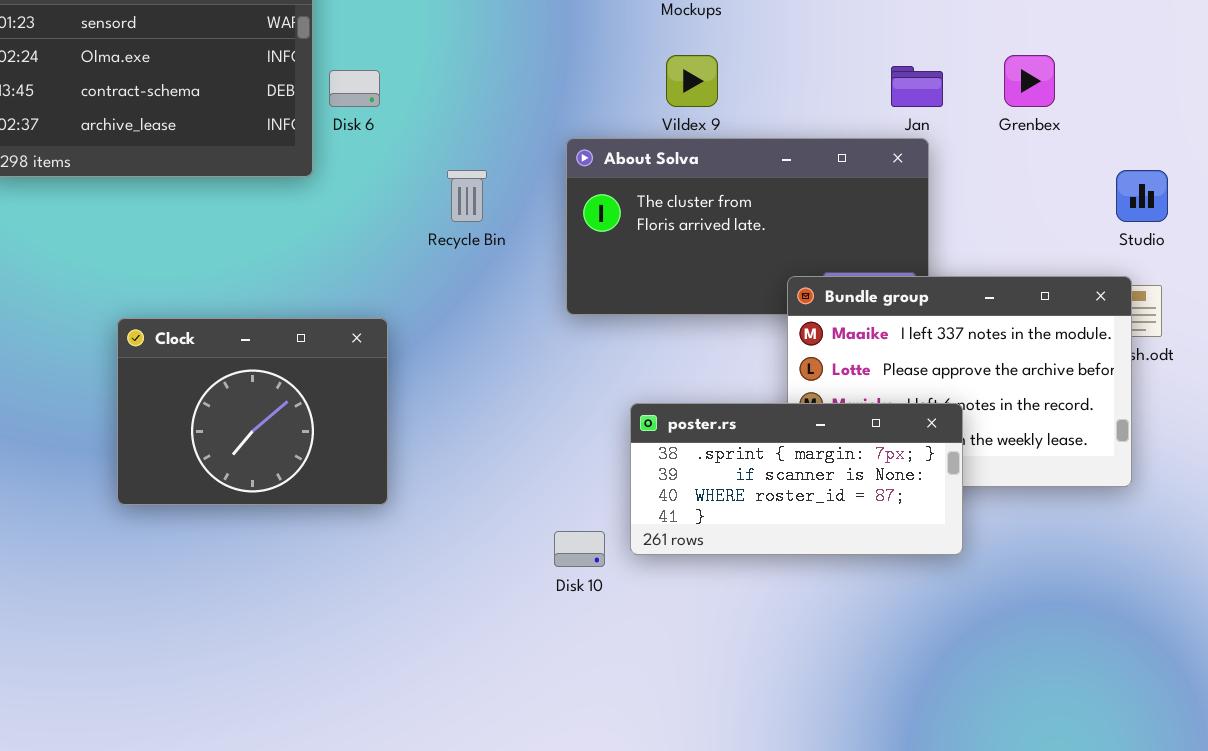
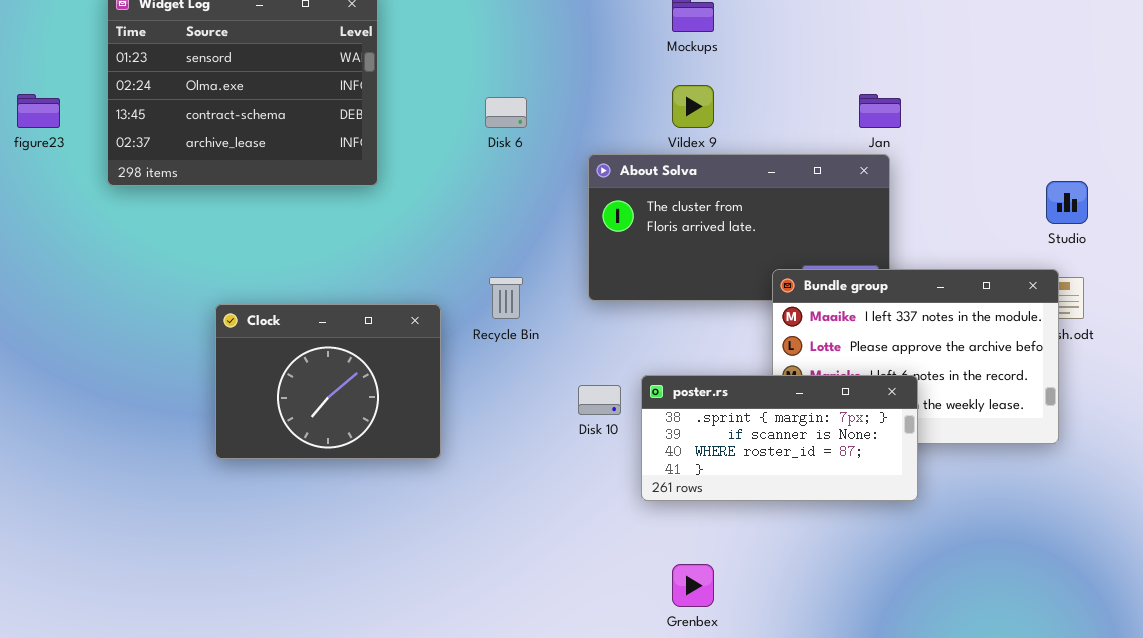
Grenbex: [1004,55,1055,107] -> [672,564,714,607], moved
Disk 6: [329,70,380,107] -> [485,97,527,128], moved
Recycle Bin: [447,170,487,222] -> [489,277,523,319], moved
Disk 10: [554,531,605,567] -> [578,385,621,415], moved

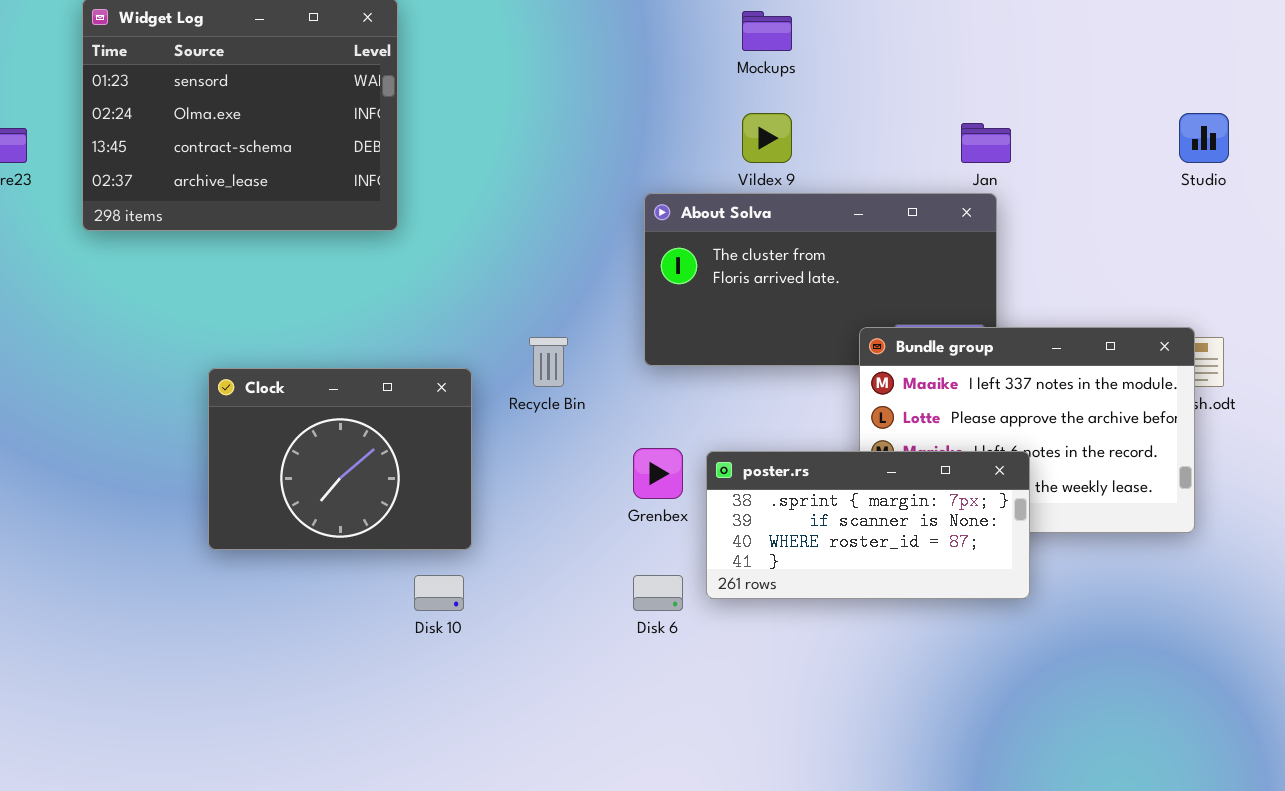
Disk 6: [485,97,527,128] -> [633,575,683,611], moved
Studio: [1046,181,1088,224] -> [1179,113,1229,163], moved
Disk 10: [578,385,621,415] -> [414,575,464,611], moved
Grenbex: [672,564,714,607] -> [633,448,683,499], moved

